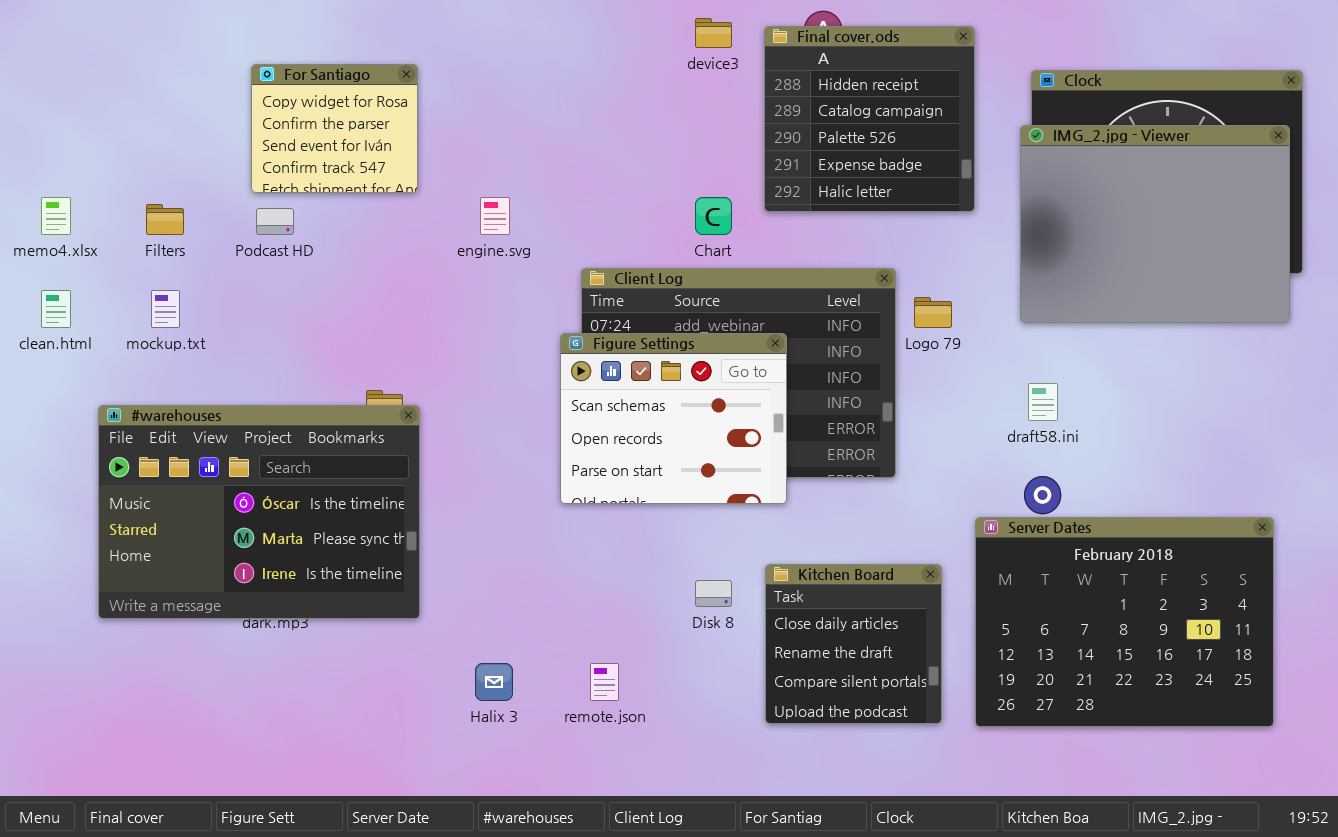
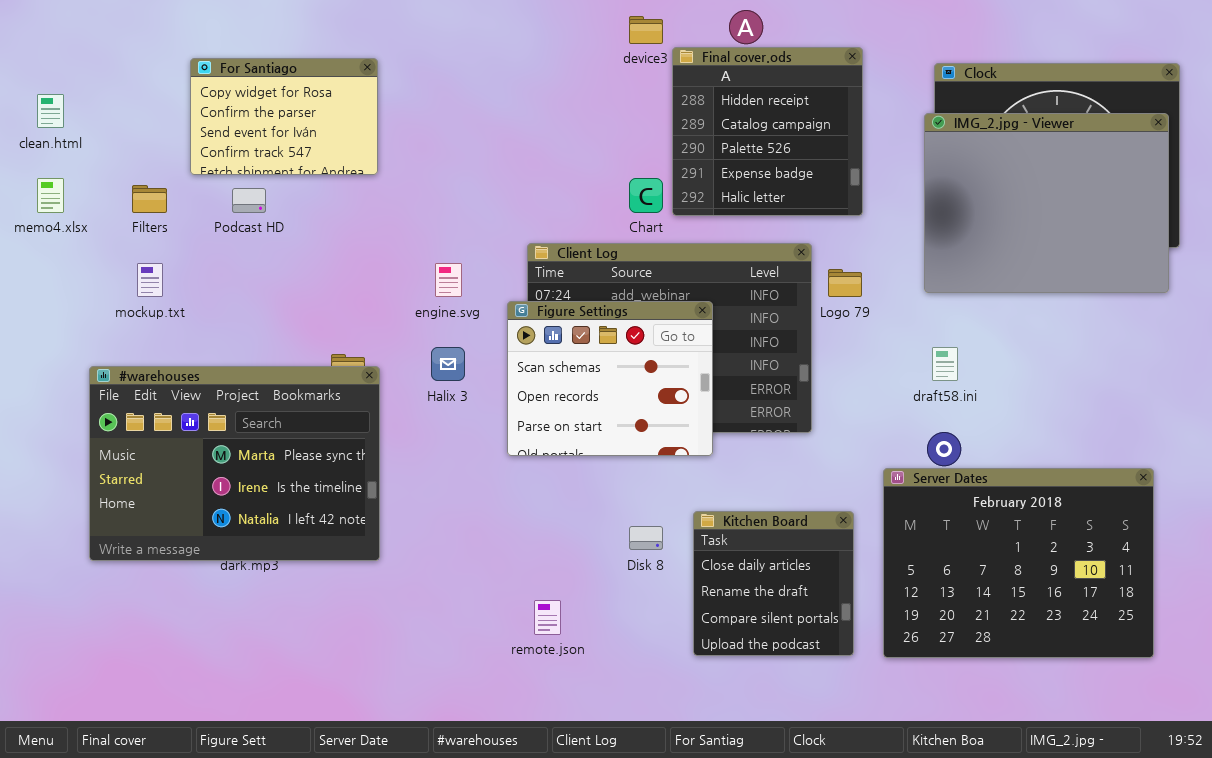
Final cover.ods: [764,26,975,212] -> [672,47,863,216], moved
For Santiago: [251,64,418,193] -> [190,58,378,175], resized
engine.svg: [480,197,510,235] -> [435,263,462,297], moved
clean.html: [41,290,71,328] -> [37,94,64,128], moved
#warehouses: [98,405,420,619] -> [89,366,380,561], scrolled down 1 row
Halix 3: [475,663,513,701] -> [431,347,465,381], moved

